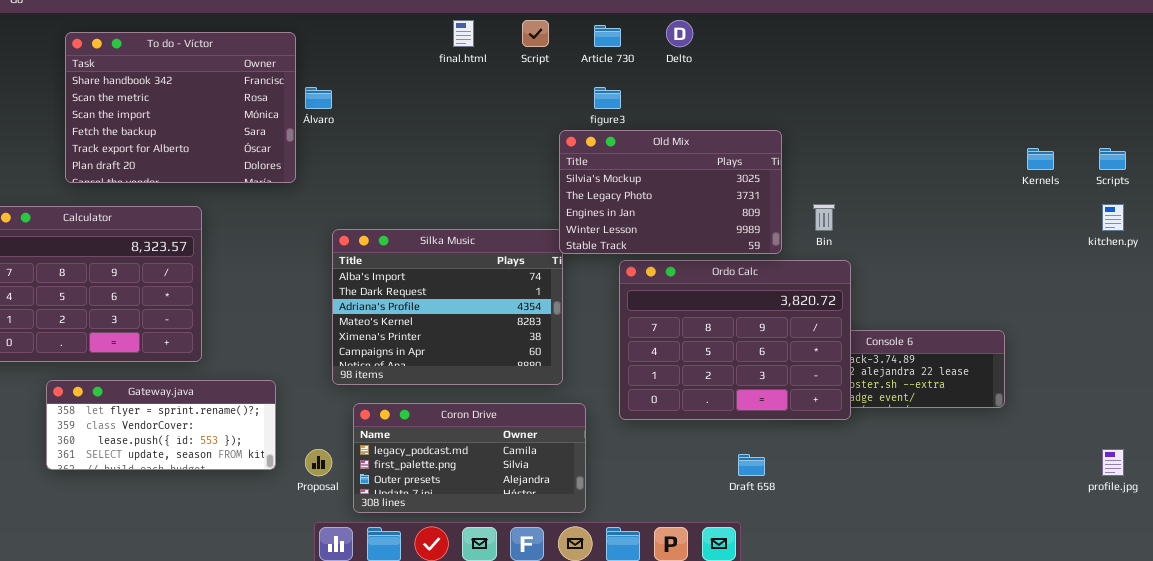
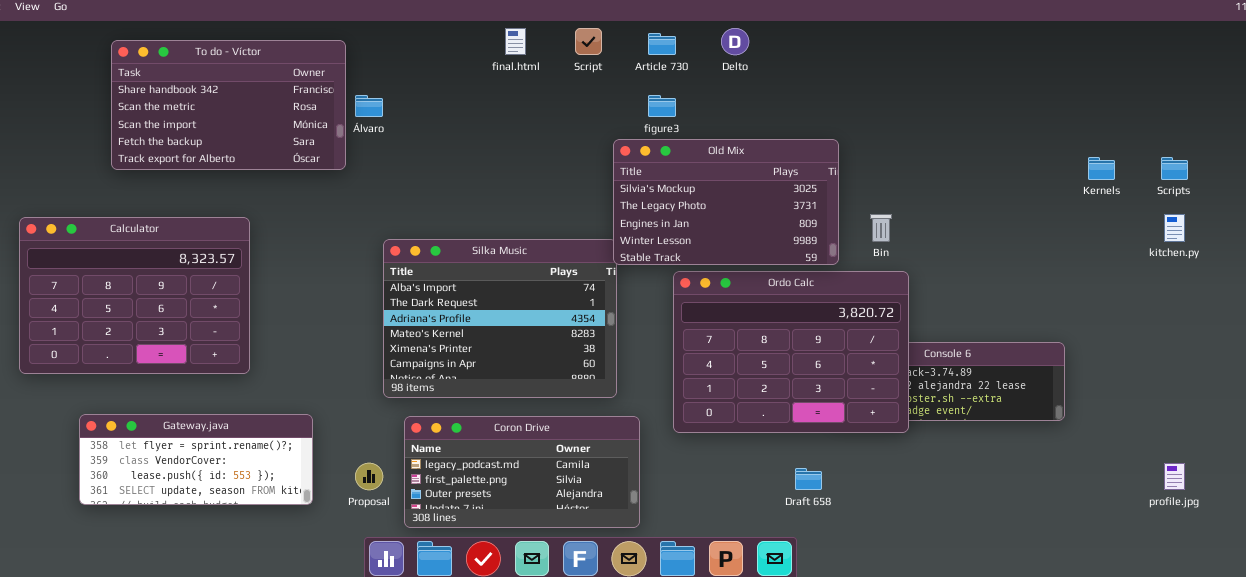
To do - Víctor: [65,32,296,183] -> [111,40,346,170], resized
Gateway.java: [46,380,276,470] -> [79,414,313,505], moved

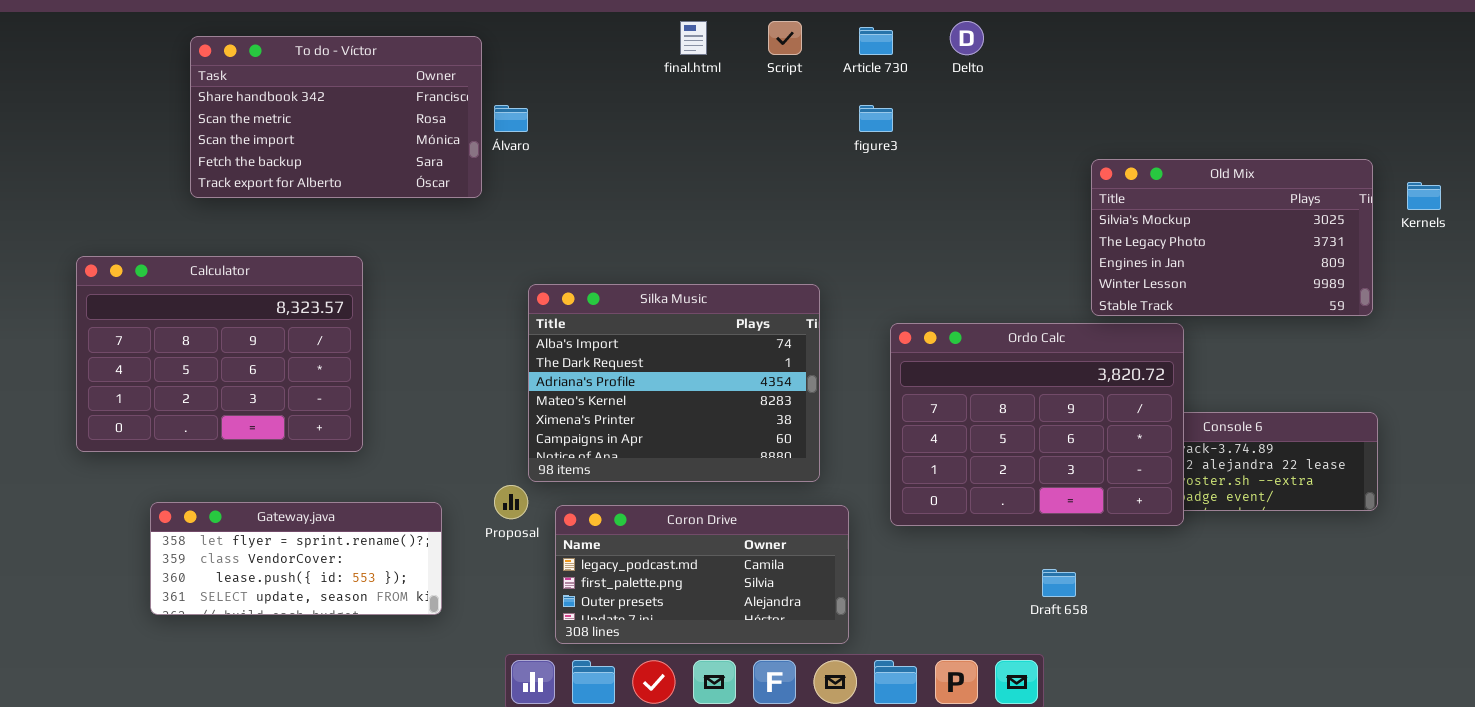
Old Mix: [613,139,839,265] -> [1091,159,1373,316], moved
Proposal: [355,463,383,490] -> [494,485,528,519], moved

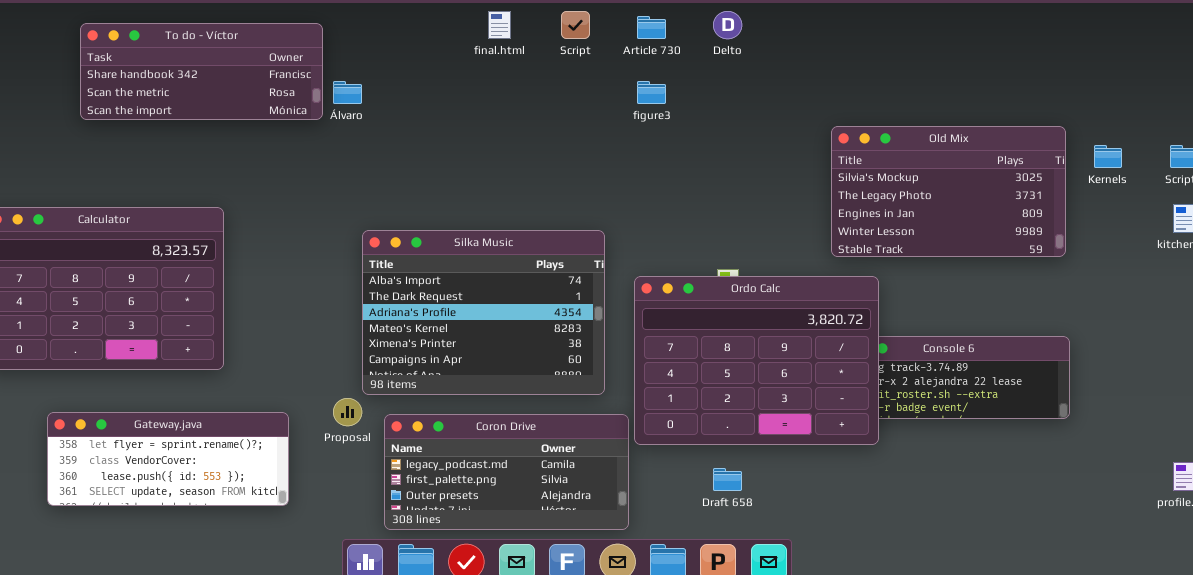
To do - Víctor: [190,36,482,198] -> [80,23,323,120], resized
Ordo Calc: [890,323,1184,526] -> [634,276,879,445], moved
Draft 658: [1042,569,1076,597] -> [713,468,742,491], moved

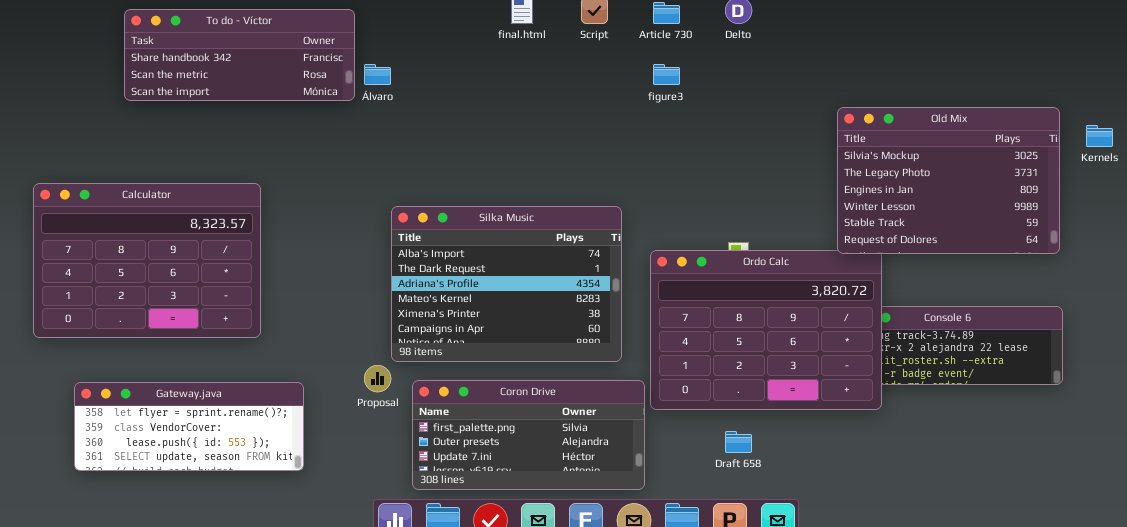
Old Mix: [831,126,1066,257] -> [837,107,1060,254], resized
Gateway.java: [47,412,289,506] -> [74,382,304,471], moved
Coron Drive: [384,414,629,530] -> [412,380,645,490], scrolled down 1 row

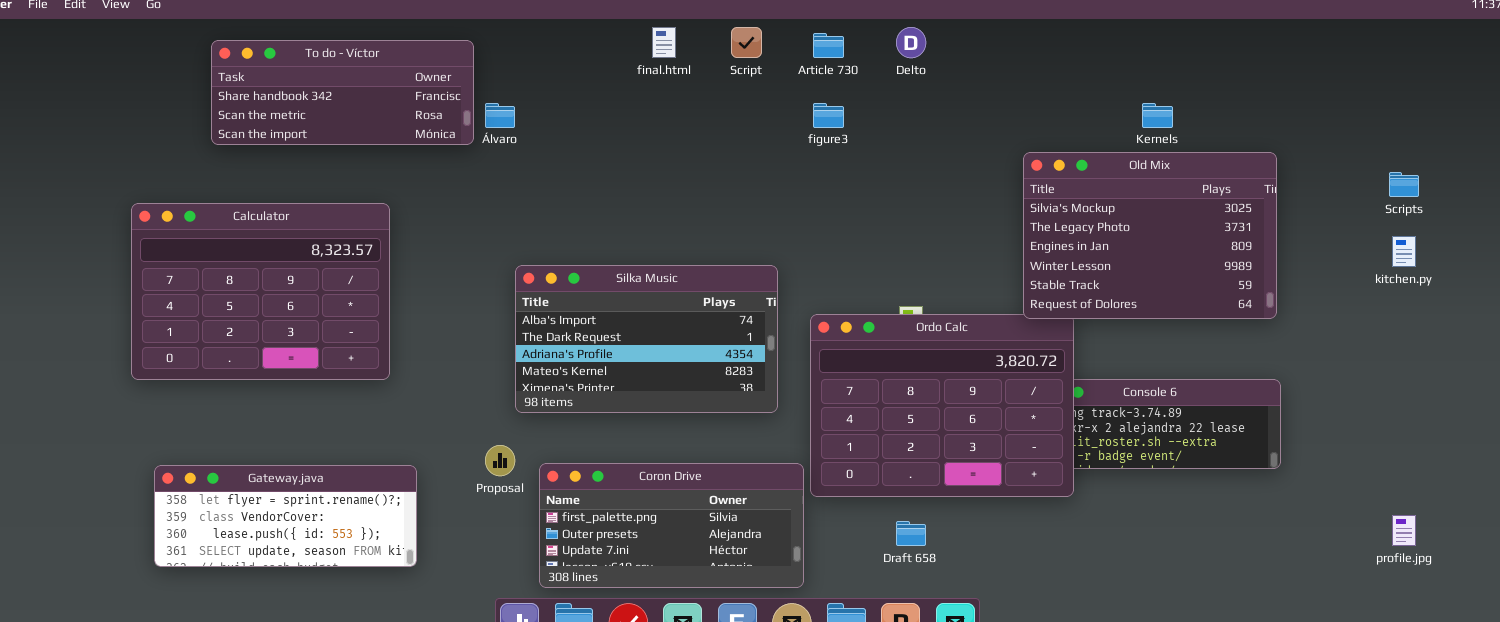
Kernels: [1086,125,1113,147] -> [1142,103,1173,128], moved
Calculator: [33,183,261,338] -> [131,203,390,380], moved
Silka Music: [391,206,622,362] -> [515,265,778,413], resized

